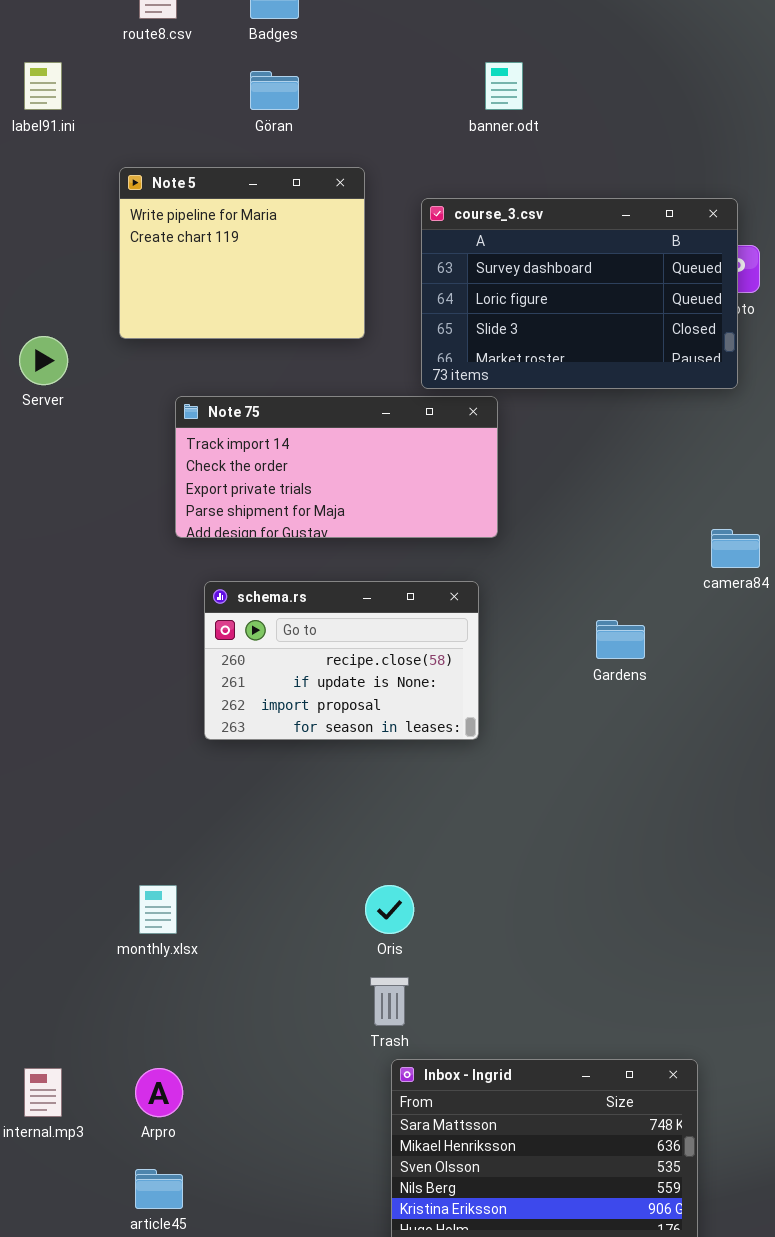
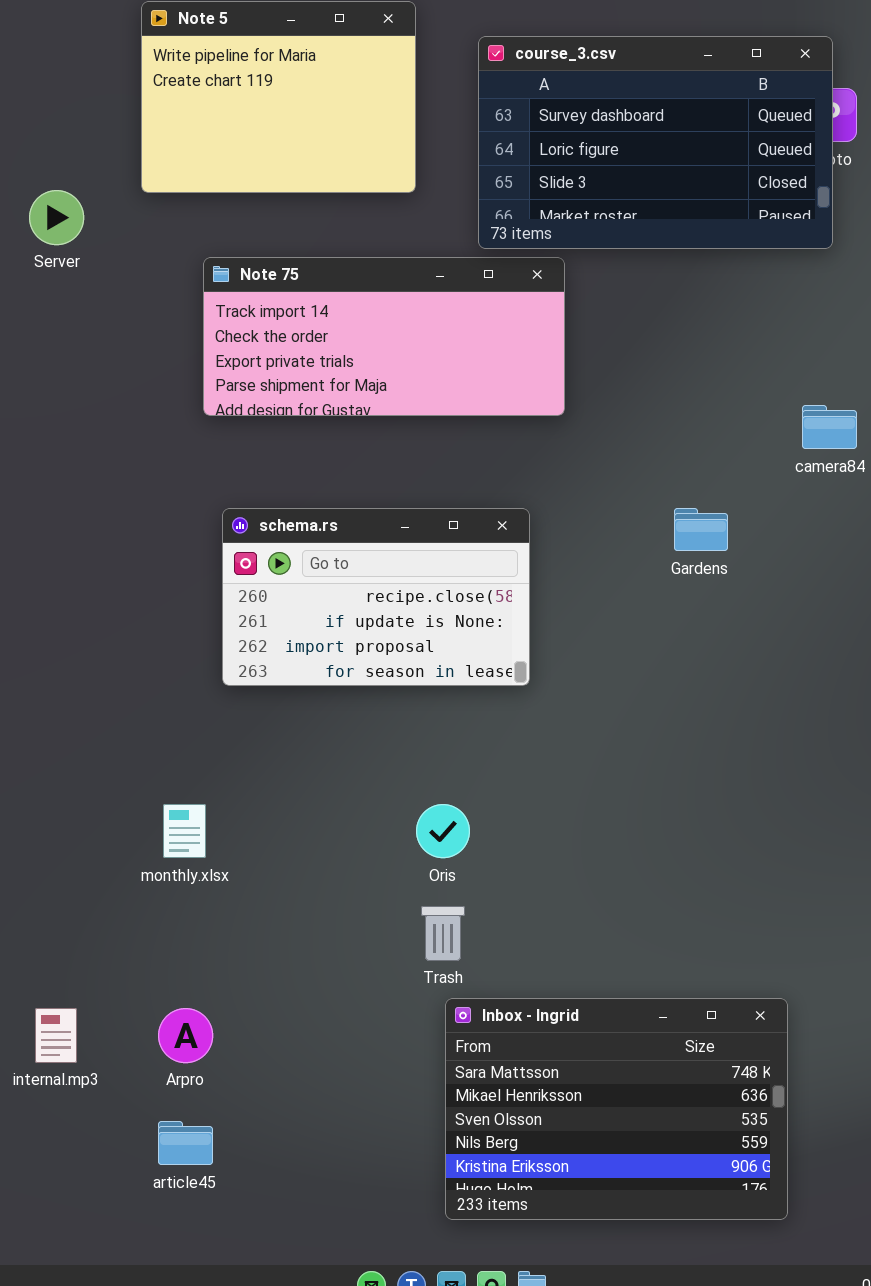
schema.rs: [204,581,479,740] -> [222,508,530,686], moved

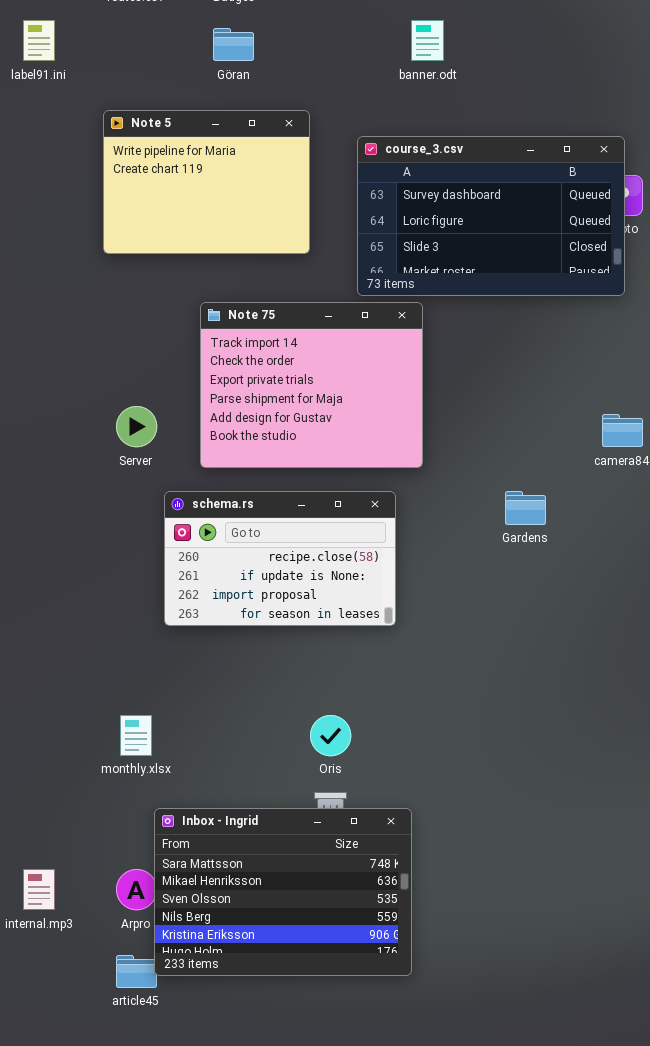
Server: [29,190,84,245] -> [116,406,157,447], moved
Note 75: [203,257,565,416] -> [200,302,423,468], resized
Inbox - Ingrid: [445,998,788,1220] -> [154,808,412,976], moved

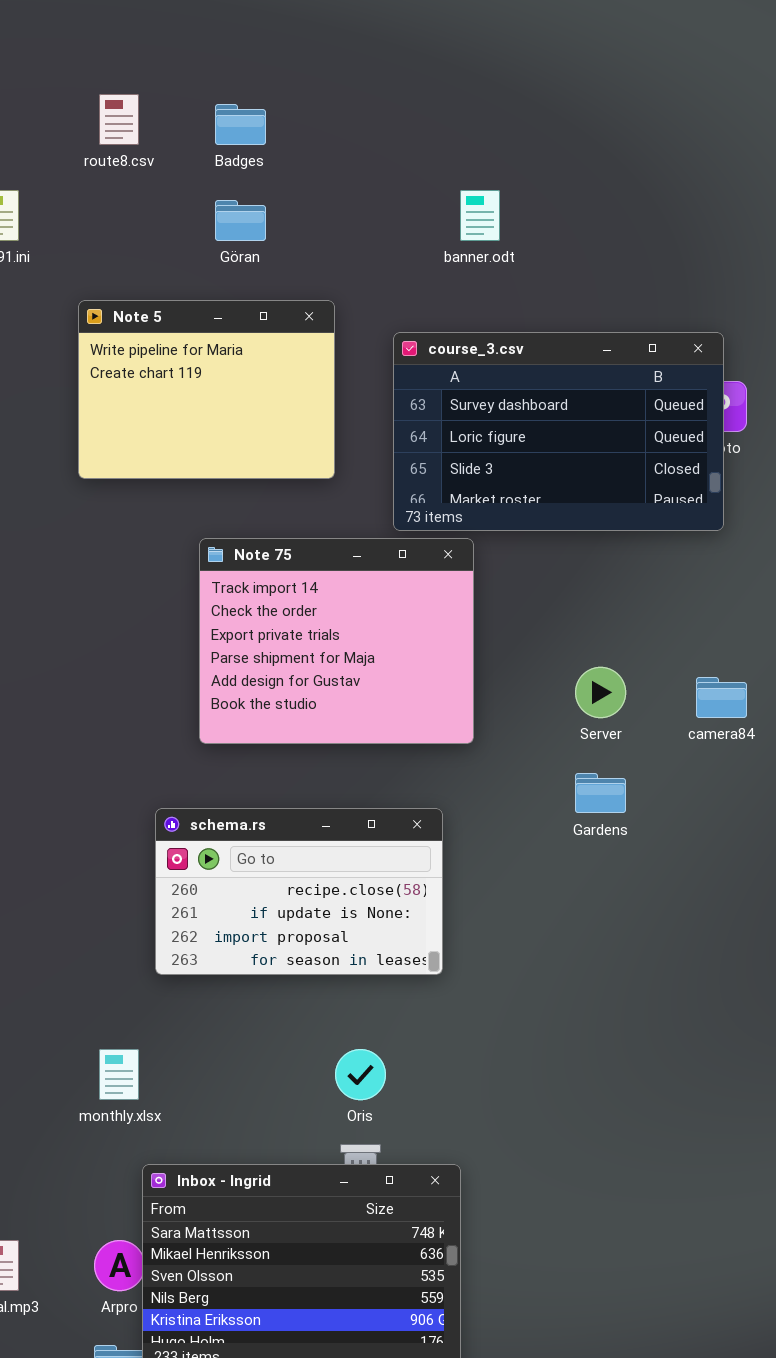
Server: [116,406,157,447] -> [575,667,626,718], moved
schema.rs: [164,491,396,626] -> [155,808,443,975], moved

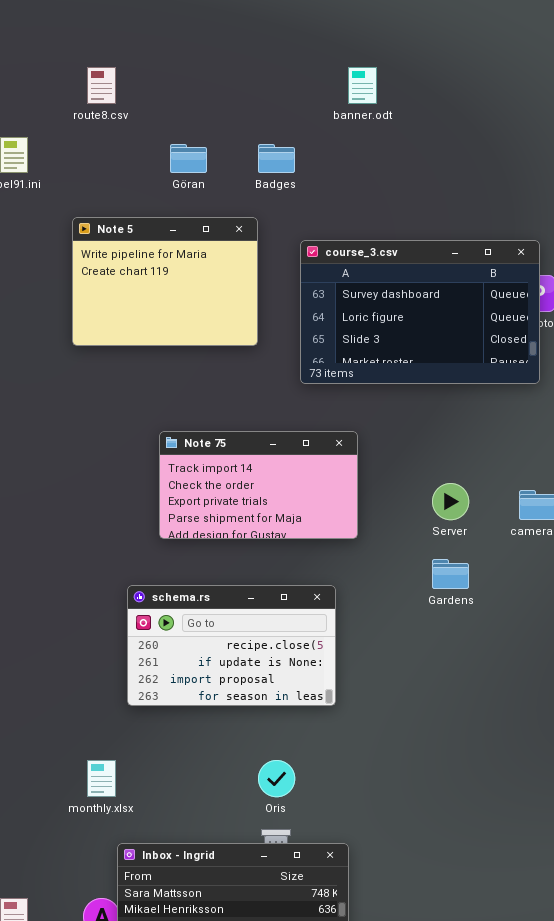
Badges: [215,104,266,145] -> [258,144,295,173], moved
banner.odt: [460,190,500,241] -> [348,67,377,104], moved
Note 75: [199,538,474,744] -> [159,431,358,539], resized

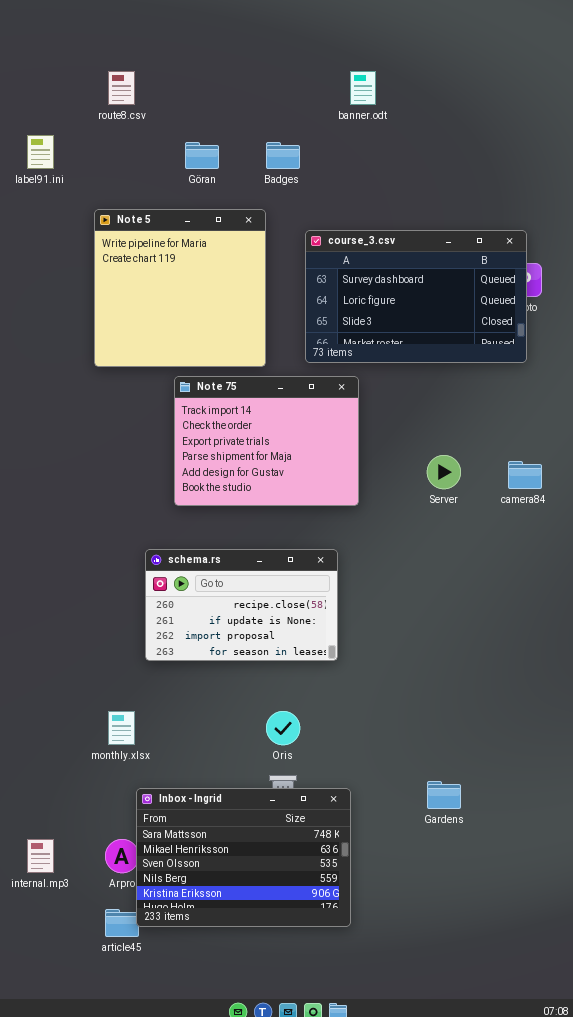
Note 5: [72,217,258,346] -> [94,209,266,367], resized
Note 75: [159,431,358,539] -> [174,376,359,506], resized
Gardens: [432,559,469,589] -> [427,781,461,809], moved

